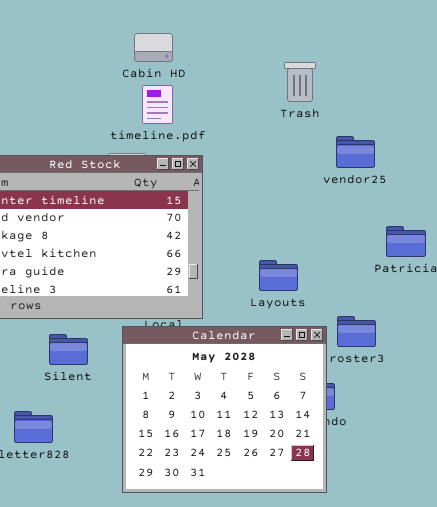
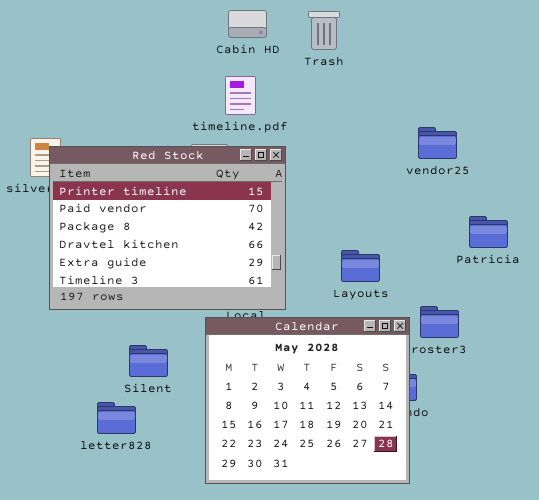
Cabin HD: [134,33,173,62] -> [228,10,267,38], moved
Trash: [284,62,316,102] -> [308,11,340,50], moved
Silent: [49,334,88,365] -> [129,345,168,377], moved

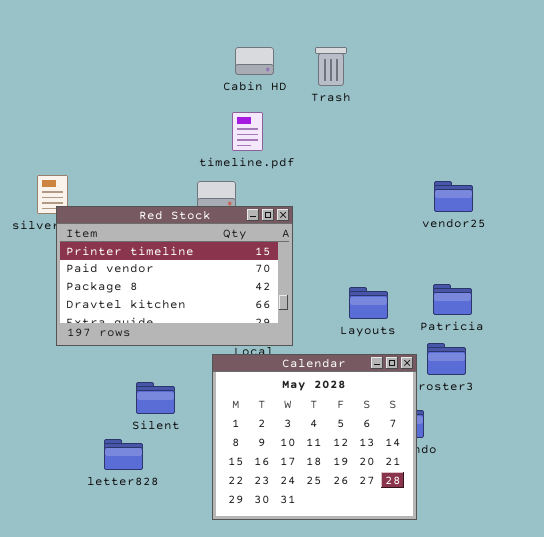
vendor25: [418,127,457,159] -> [434,181,473,212], moved
Red Stock: [49,146,286,310] -> [56,206,293,346], resized
Patricia: [469,216,508,248] -> [433,284,472,315], moved

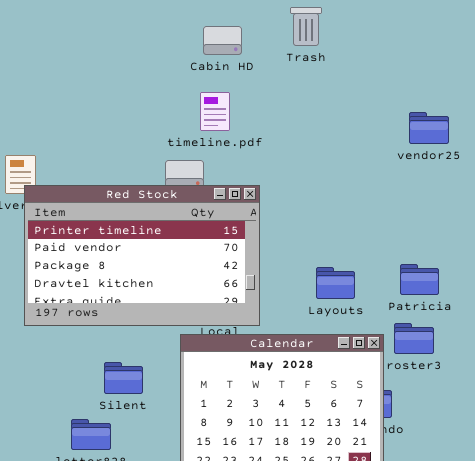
Trash: [315,47,347,86] -> [290,7,322,46], moved
vendor25: [434,181,473,212] -> [409,112,449,144], moved

